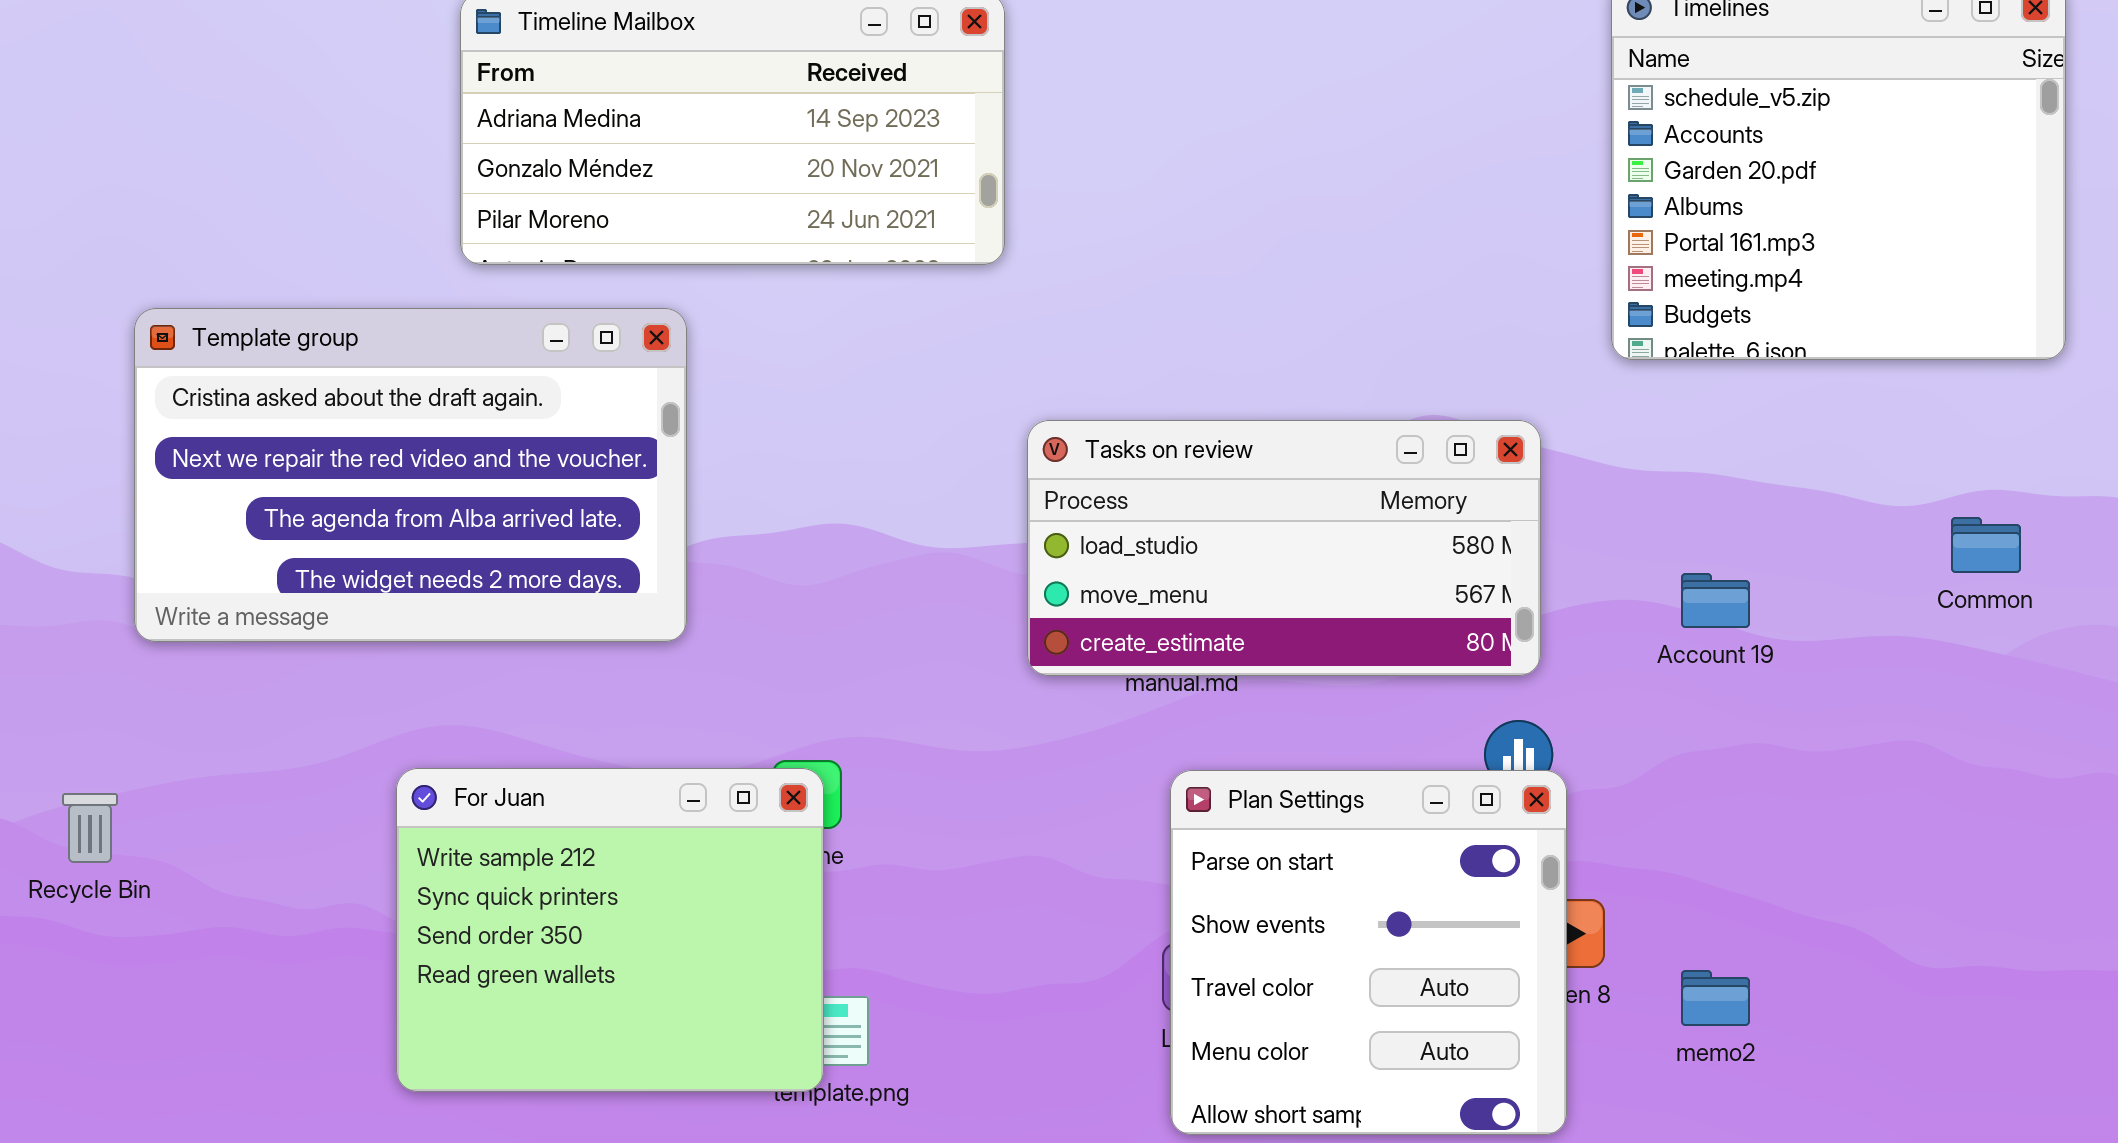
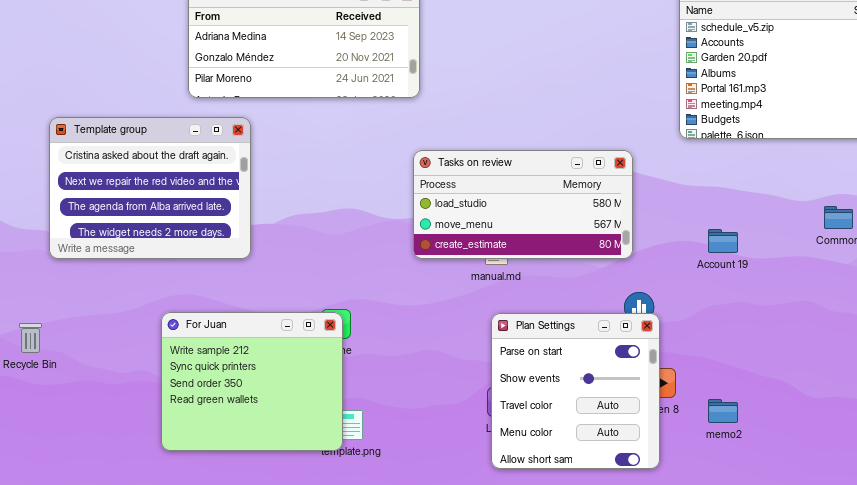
Template group: [134,308,687,642] -> [49,117,251,259], resized
Tasks on review: [1027,420,1541,676] -> [413,150,633,259], moved

